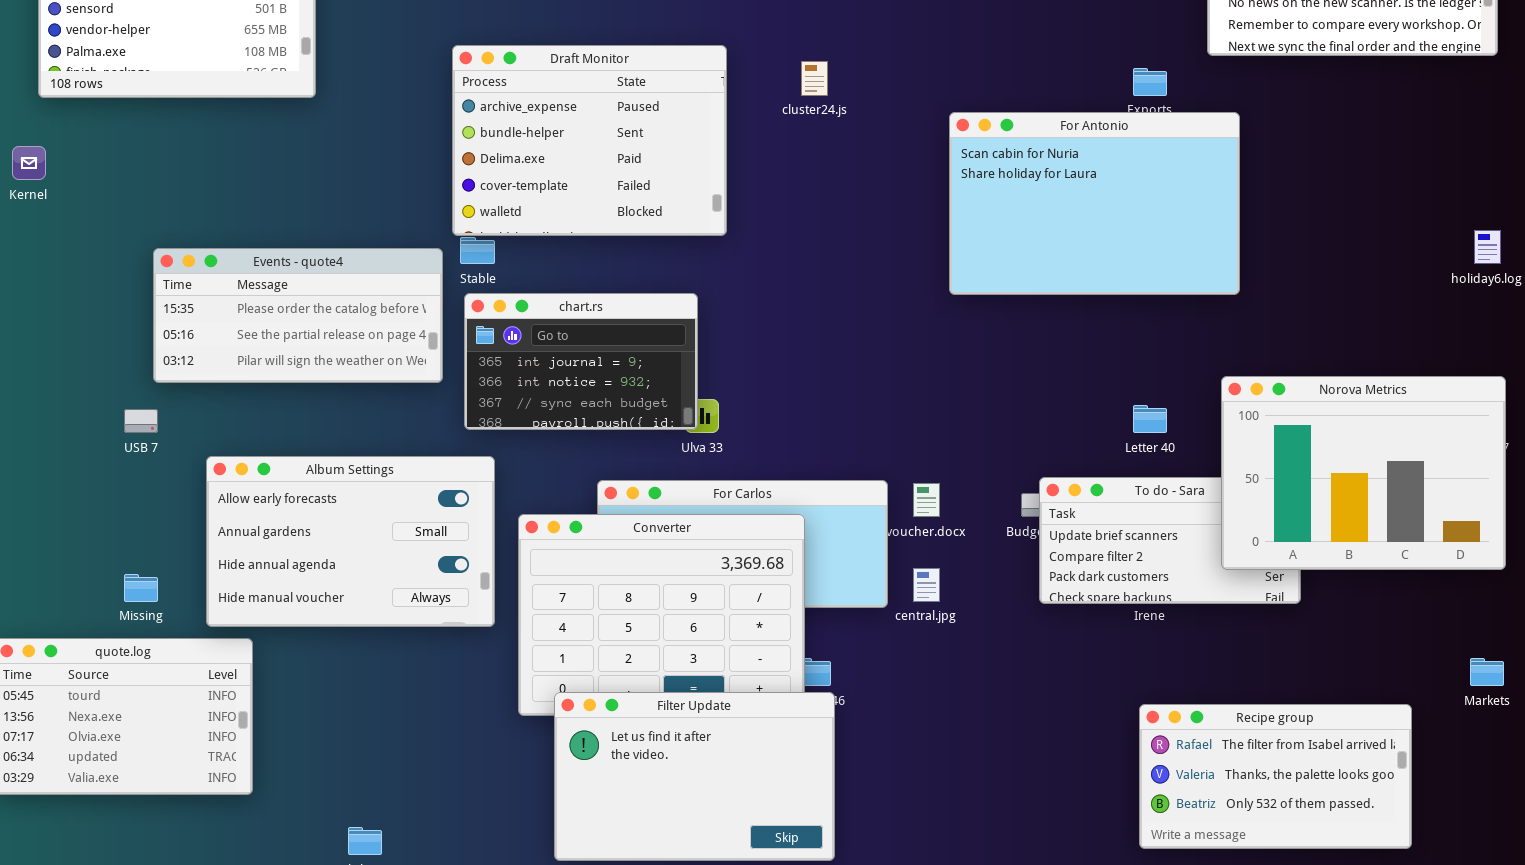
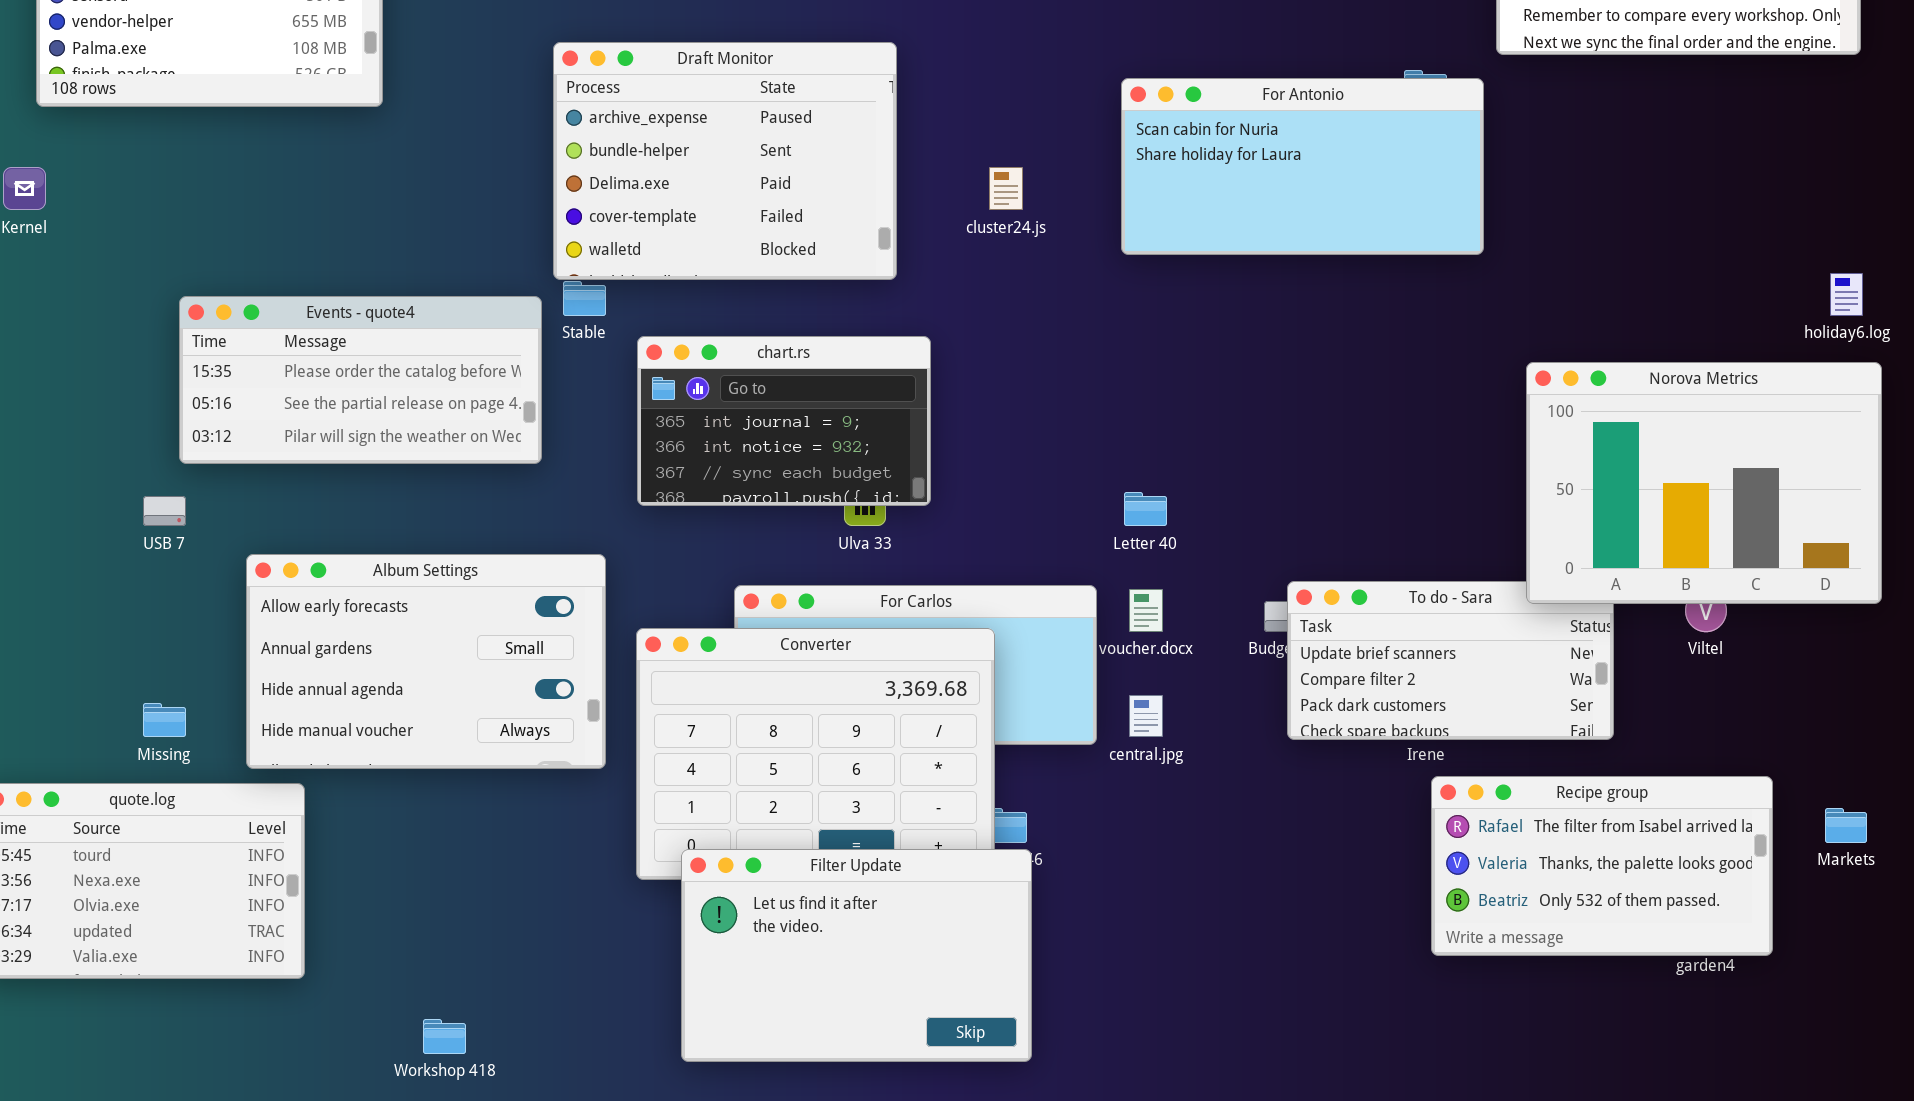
cluster24.js: [801,61,828,96] -> [989,167,1023,210], moved
For Antonio: [949,112,1240,295] -> [1121,78,1484,255], moved, resized
chart.rs: [464,293,698,430] -> [637,336,931,506], moved
Norova Metrics: [1221,376,1506,570] -> [1526,362,1882,604], moved
Letter 40: [1133,405,1167,433] -> [1124,492,1167,526], moved
Recipe group: [1139,704,1412,849] -> [1431,776,1773,956], moved

